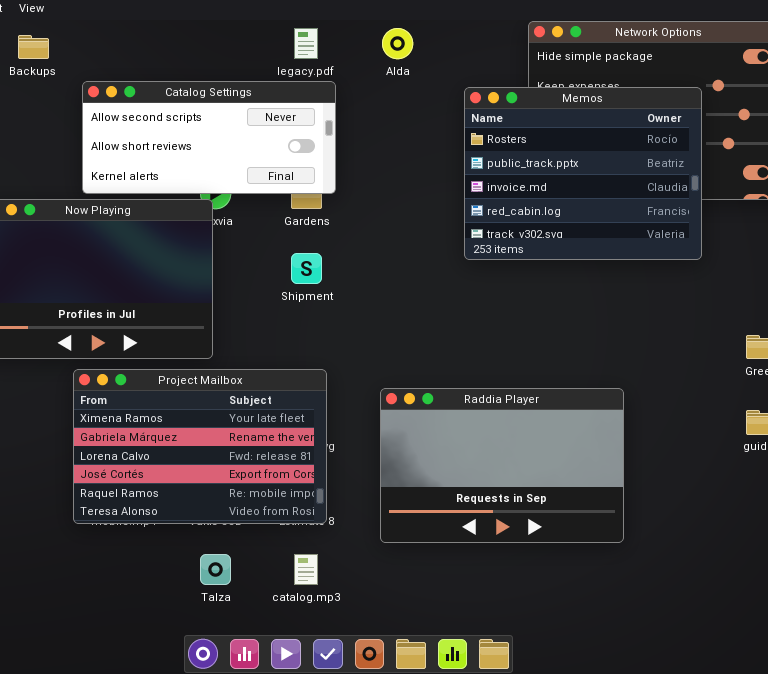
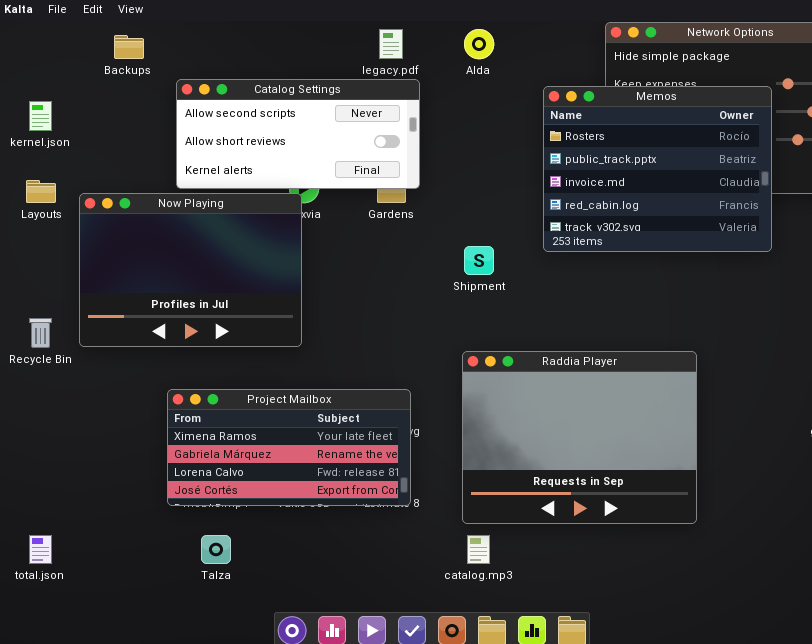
Shipment: [291,253,322,284] -> [464,246,494,275], moved
Project Mailbox: [73,369,327,524] -> [167,389,411,506], resized
Raddia Player: [380,388,624,543] -> [462,351,697,524], resized
Talza: [200,554,231,585] -> [201,535,231,564], moved
catalog.mp3: [294,554,318,585] -> [467,535,490,564], moved

